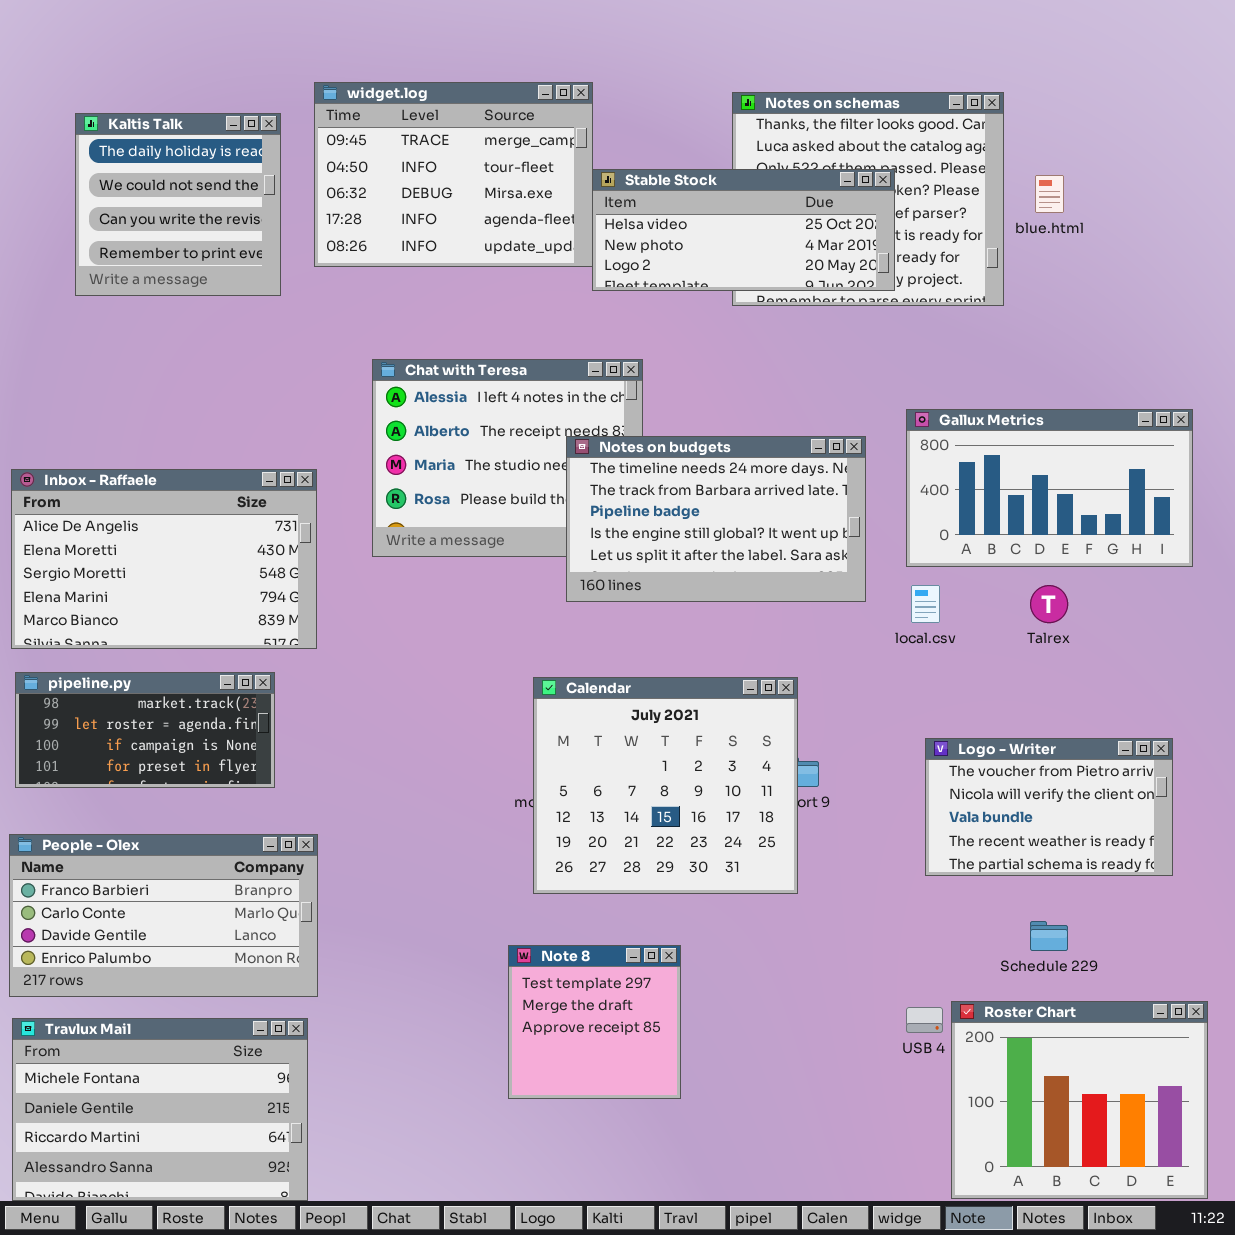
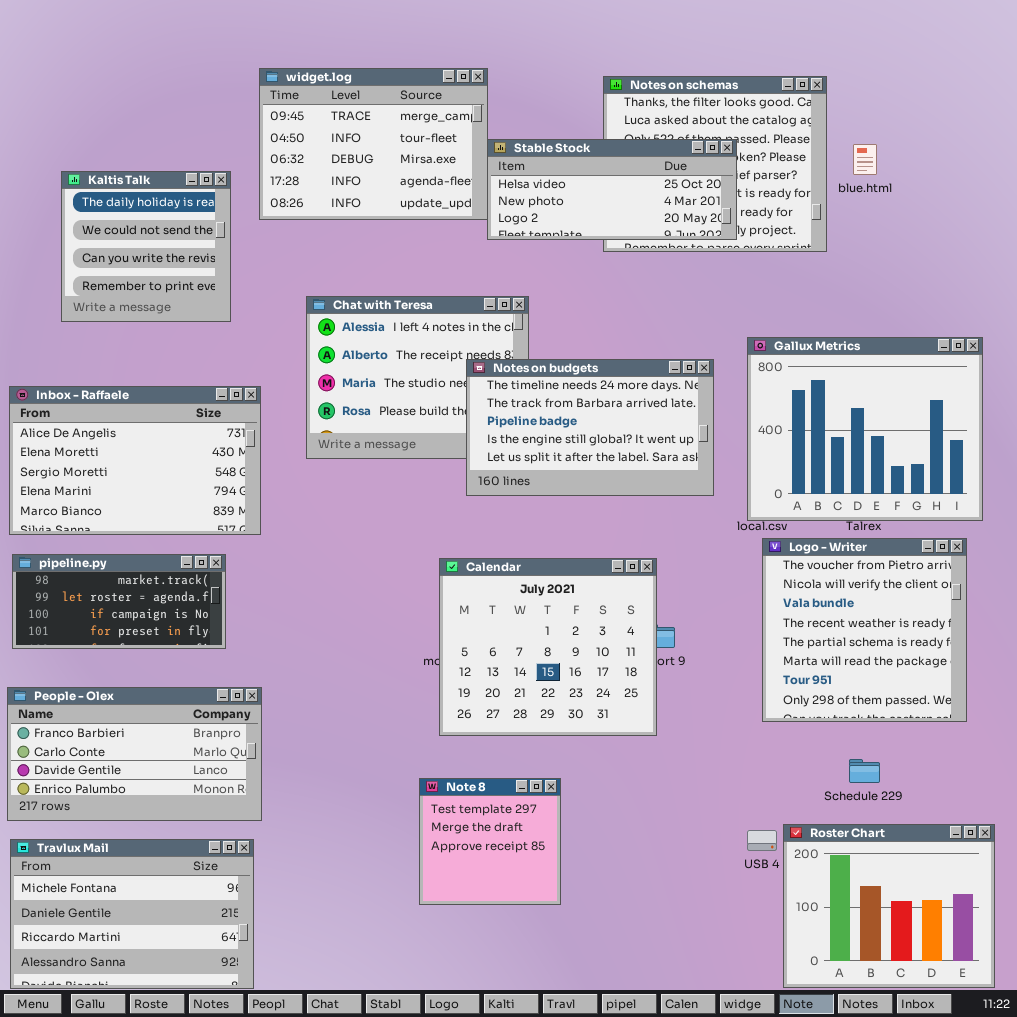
Kaltis Talk: [75,113,281,296] -> [61,171,231,322], moved
Gallux Metrics: [906,409,1193,567] -> [747,337,983,521], resized
Logo - Writer: [925,738,1173,876] -> [762,538,967,722], resized

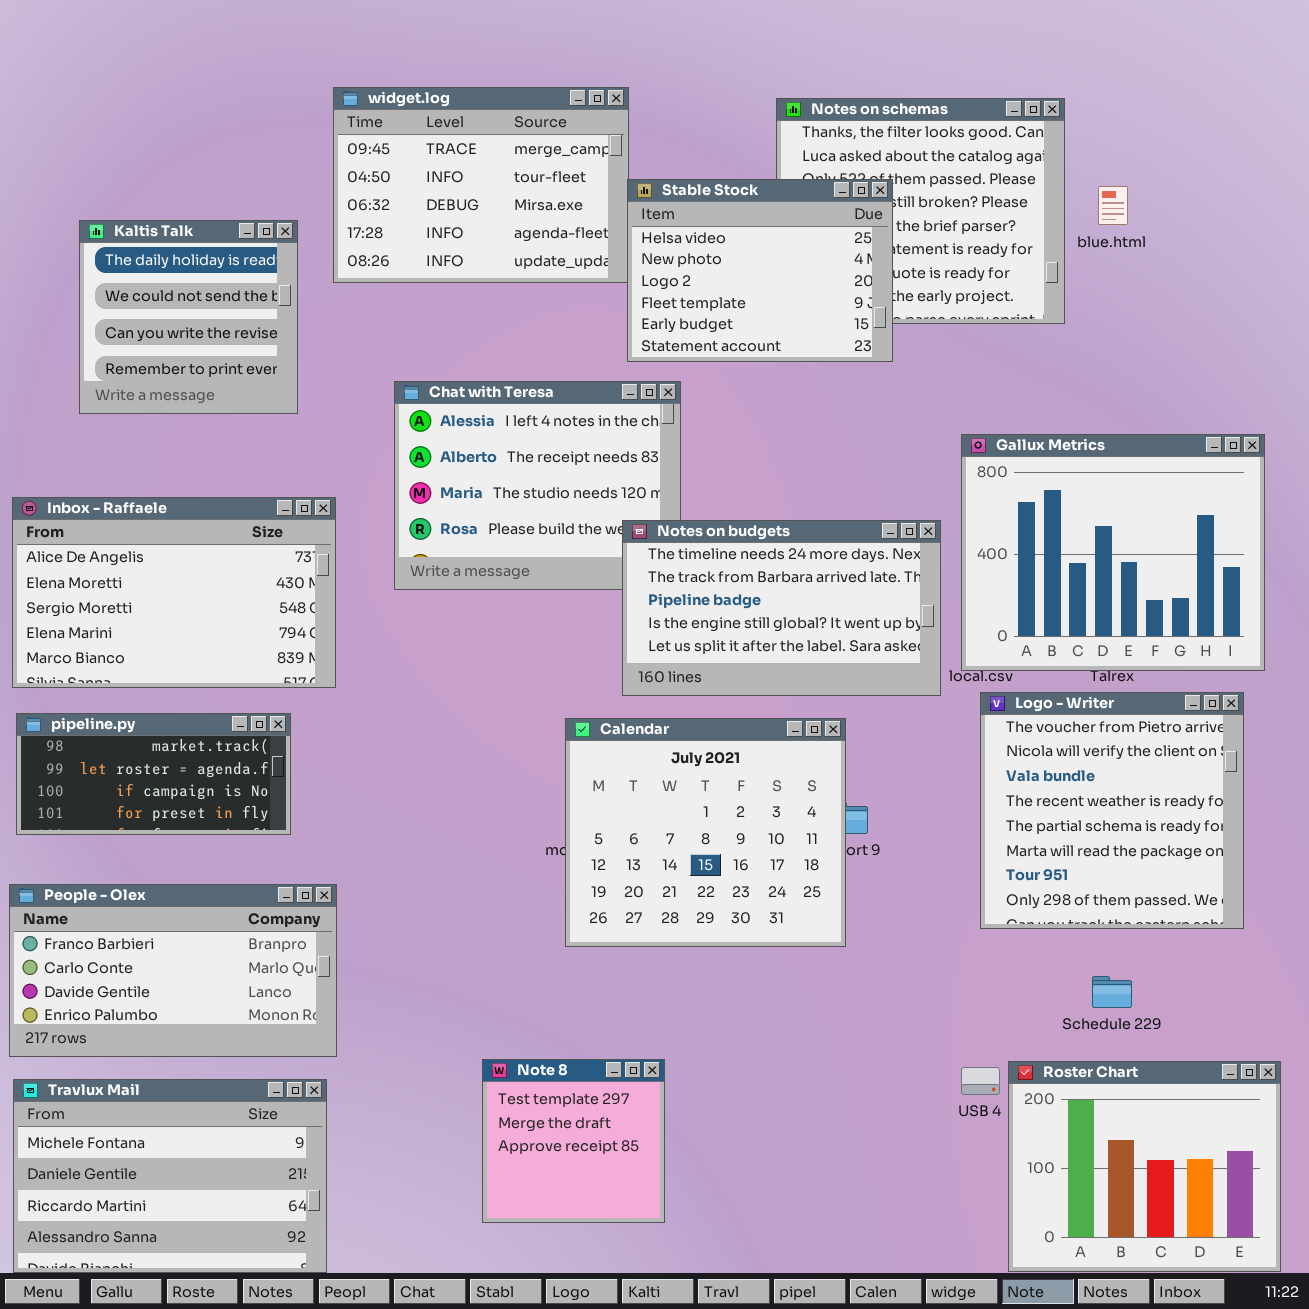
Stable Stock: [487,139,737,240] -> [627,179,893,362], resized
Notes on budgets: [466,359,714,496] -> [622,520,941,696], moved
Note 8: [419,778,561,905] -> [482,1059,665,1223], moved

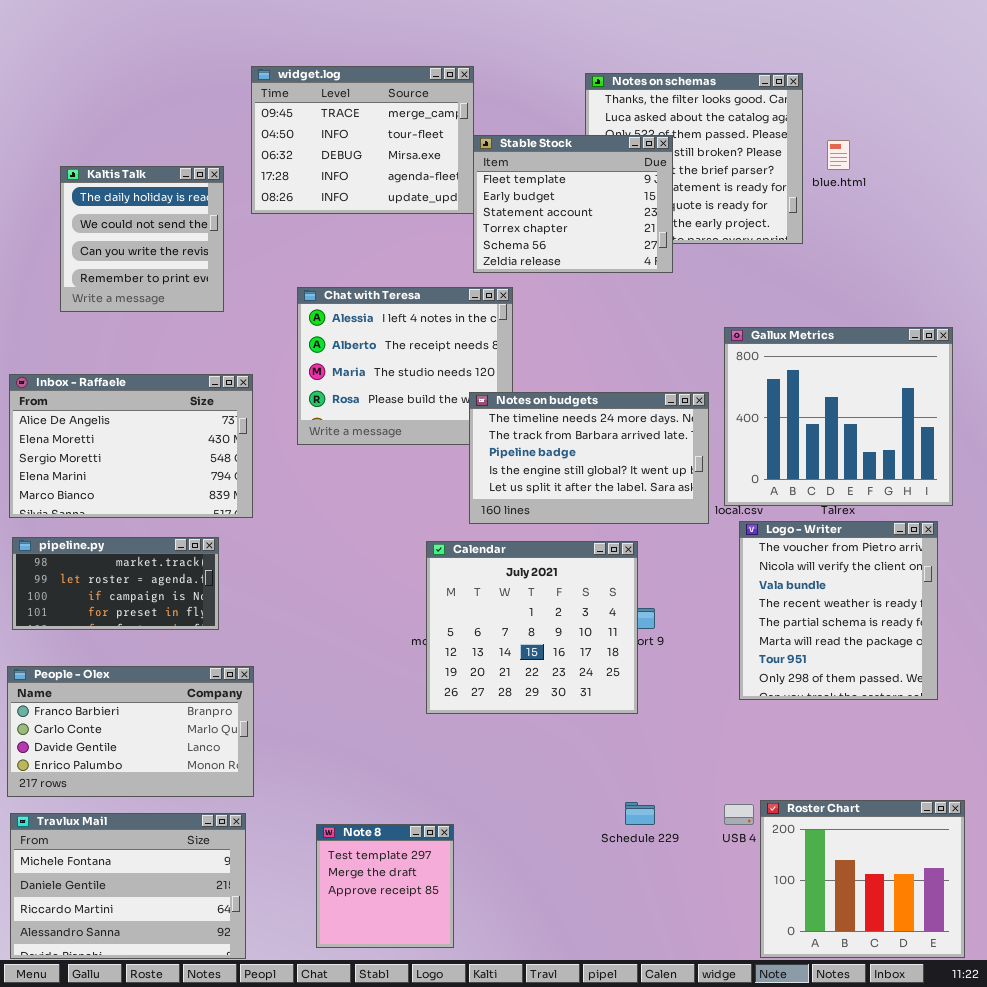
Stable Stock: [627,179,893,362] -> [473,135,673,273], scrolled down 3 rows
Schedule 229: [1092,976,1132,1008] -> [625,802,655,825], moved
Note 8: [482,1059,665,1223] -> [316,824,454,948], moved

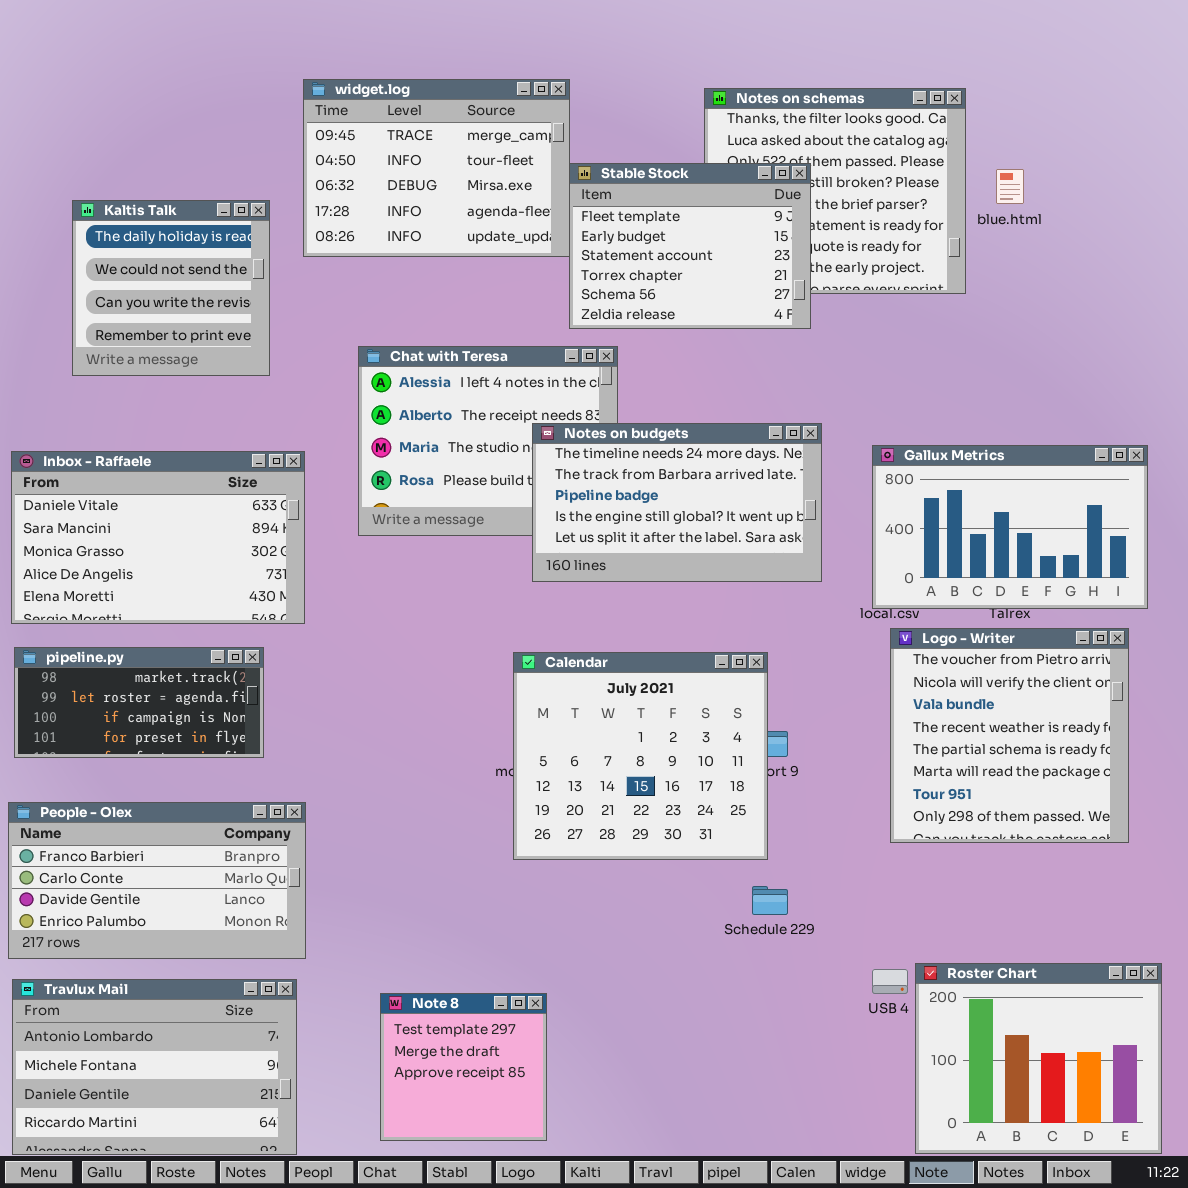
Gallux Metrics: [724,327,953,506] -> [872,445,1148,609], resized
Inbox - Raffaele: [9,374,253,518] -> [11,451,305,624], scrolled up 3 rows
Notes on budgets: [469,392,709,524] -> [532,423,822,582], moved
Schedule 229: [625,802,655,825] -> [752,886,788,915], moved
Travlux Mail: [10,813,246,959] -> [12,979,297,1155], scrolled up 1 row

